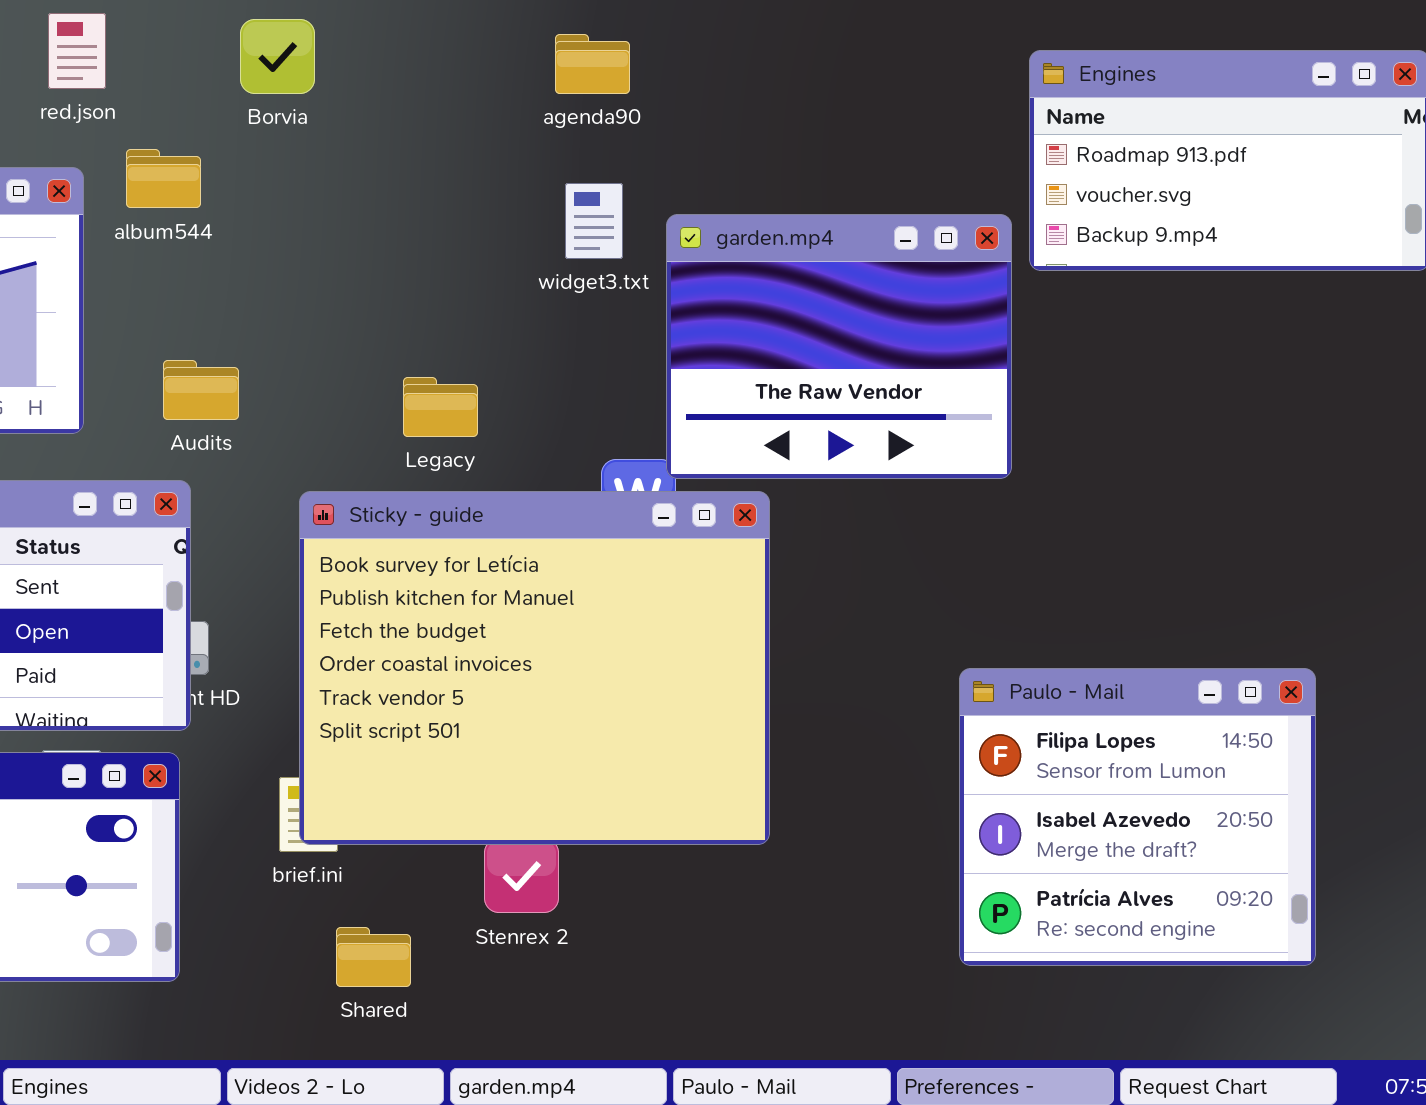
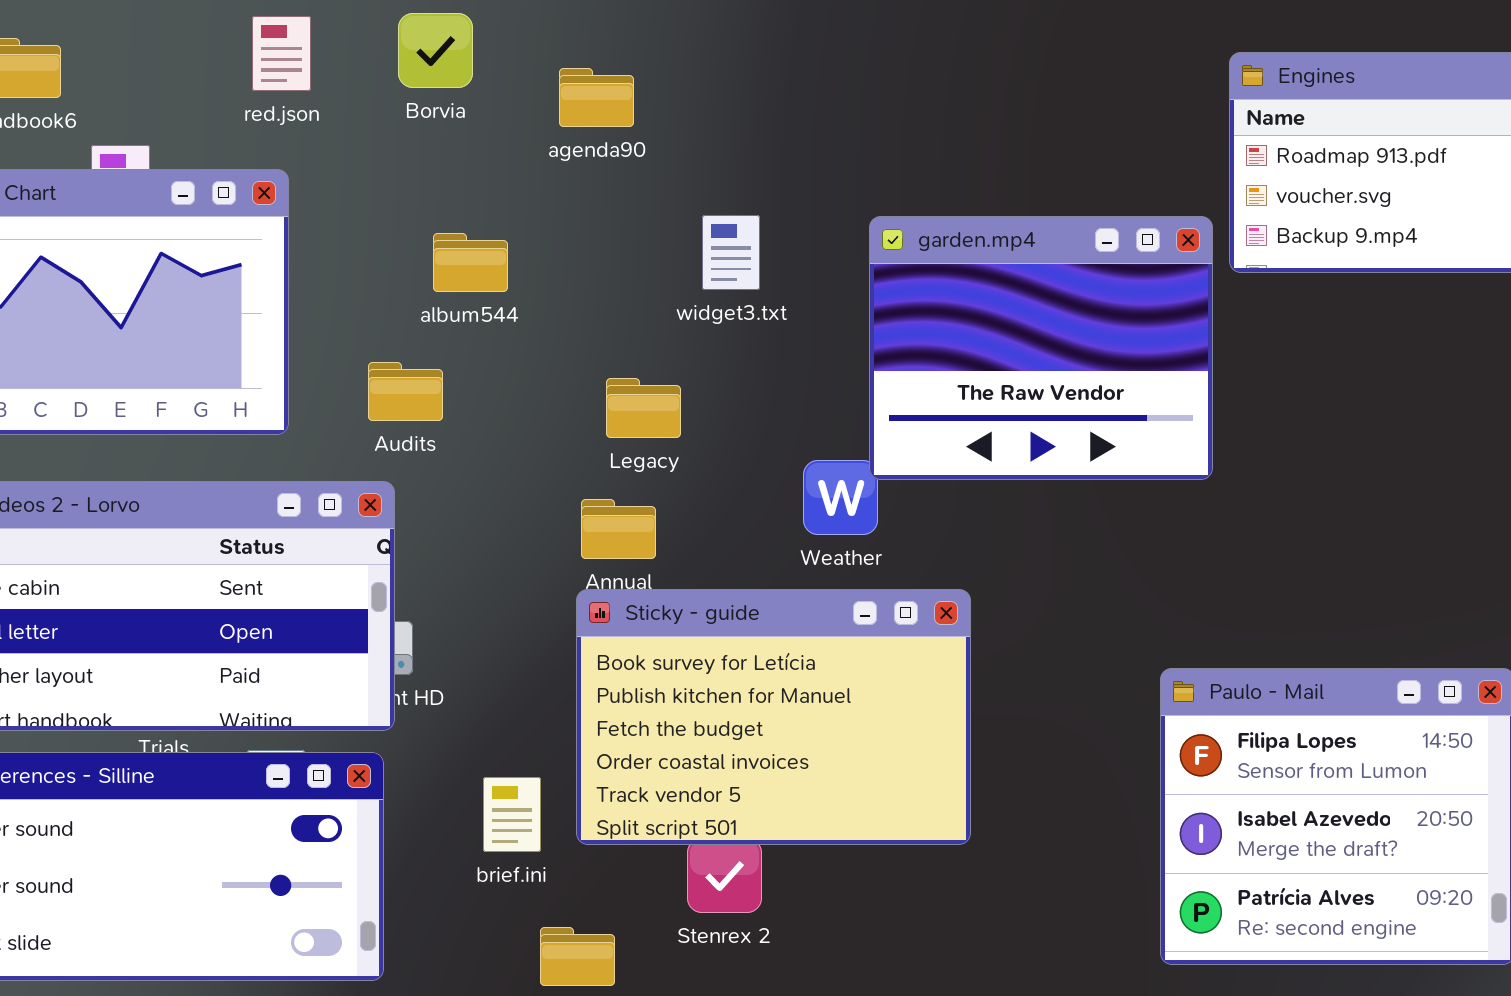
Borvia: [240,19,315,94] -> [398,13,473,88], moved
agenda90: [555,34,630,94] -> [559,68,634,127], moved
album544: [126,149,201,208] -> [433,233,508,292], moved
widget3.txt: [565,183,623,259] -> [702,215,760,290], moved
Sticky - guide: [299,491,770,845] -> [576,589,971,845], resized

